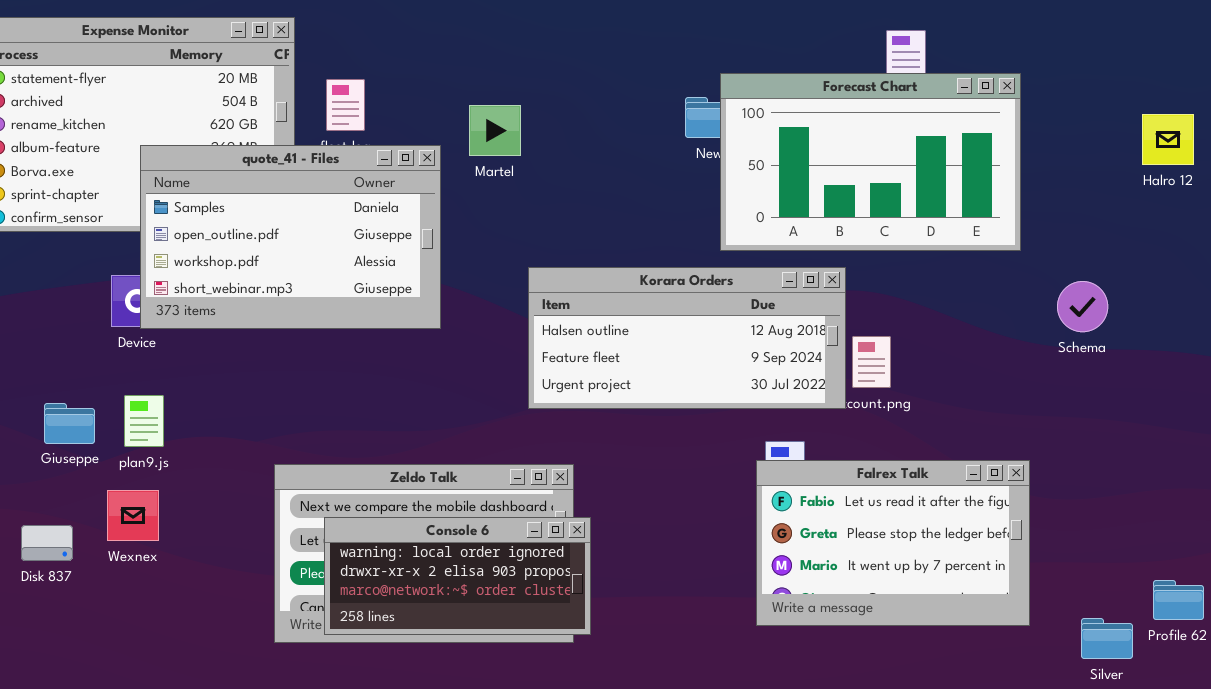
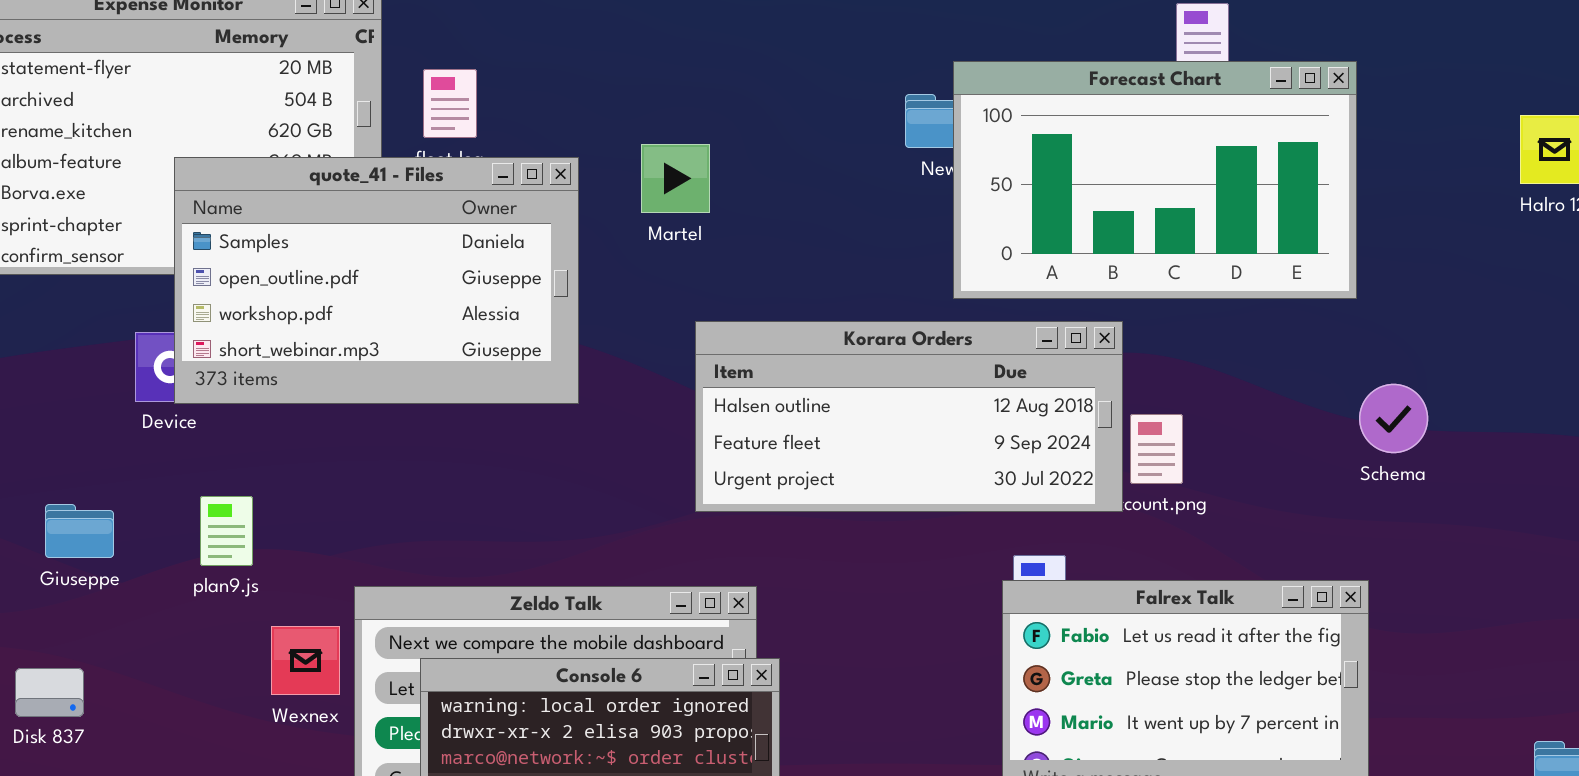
Martel: [469,105,521,156] -> [641,144,710,213], moved
Schema: [1057,281,1108,332] -> [1359,384,1428,453], moved
plan9.js: [124,395,164,447] -> [200,496,253,566], moved
Wexnex: [107,490,159,541] -> [271,626,340,695], moved

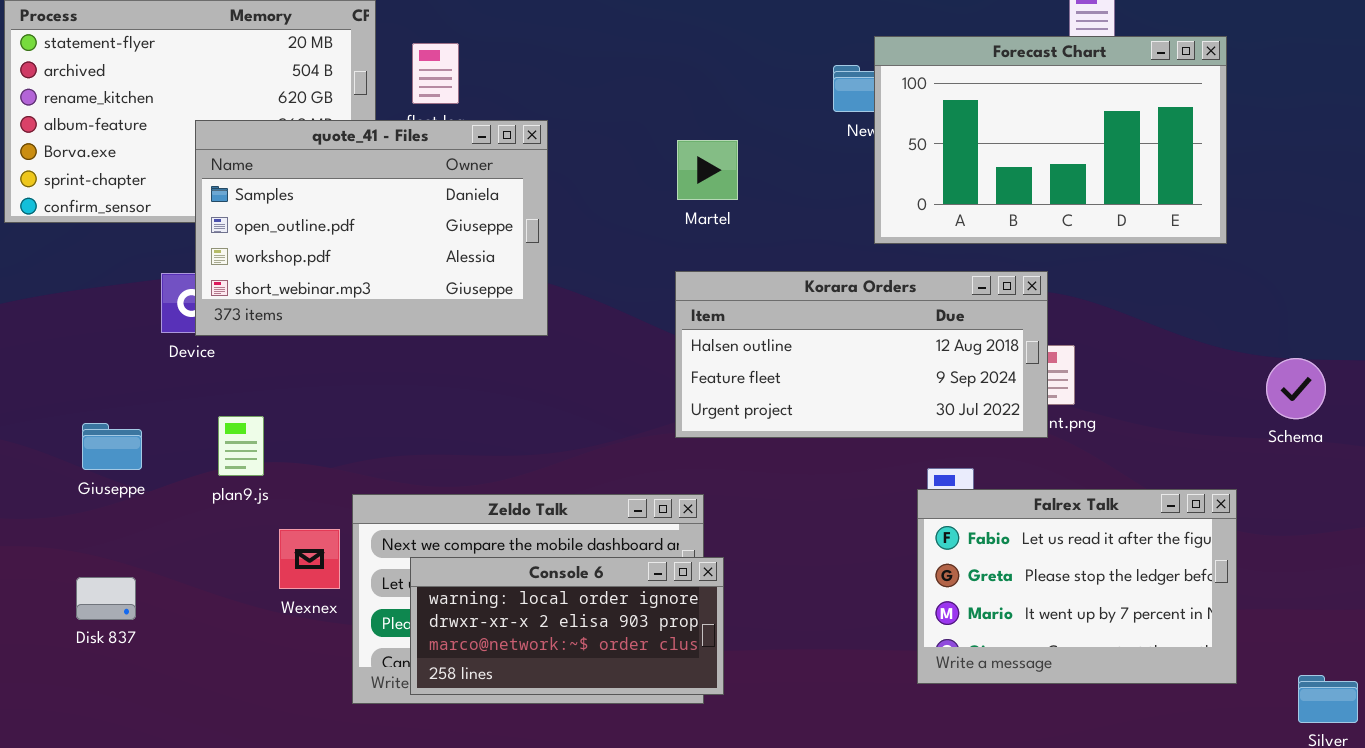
Martel: [641,144,710,213] -> [677,140,738,200], moved
Korara Orders: [695,321,1123,512] -> [675,271,1048,438], moved
Schema: [1359,384,1428,453] -> [1266,358,1326,419], moved
Disk 837: [15,668,84,717] -> [76,577,136,620], moved

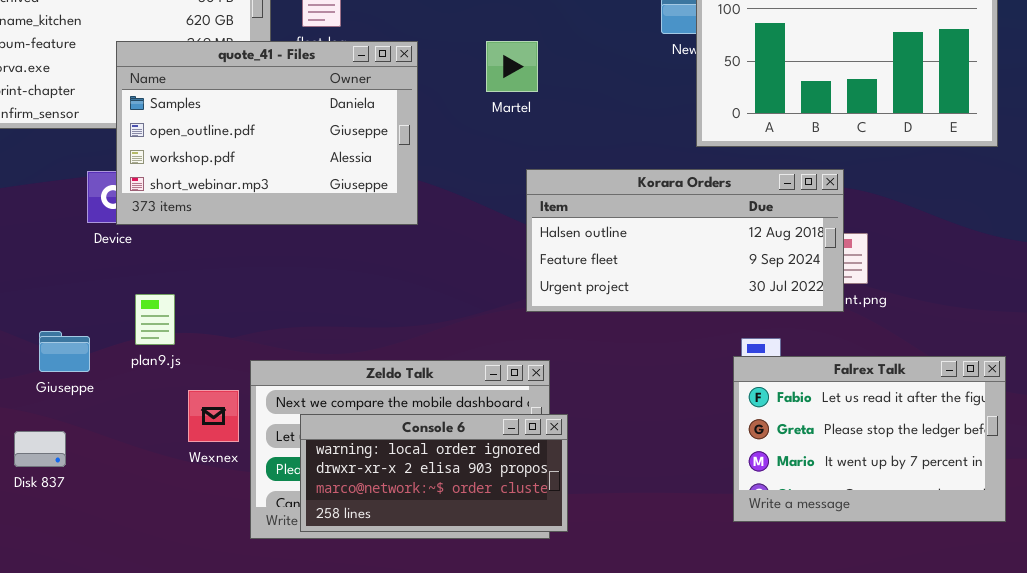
Martel: [677,140,738,200] -> [486,41,538,92], moved
Giuseppe: [82,423,142,470] -> [39,331,90,372], moved

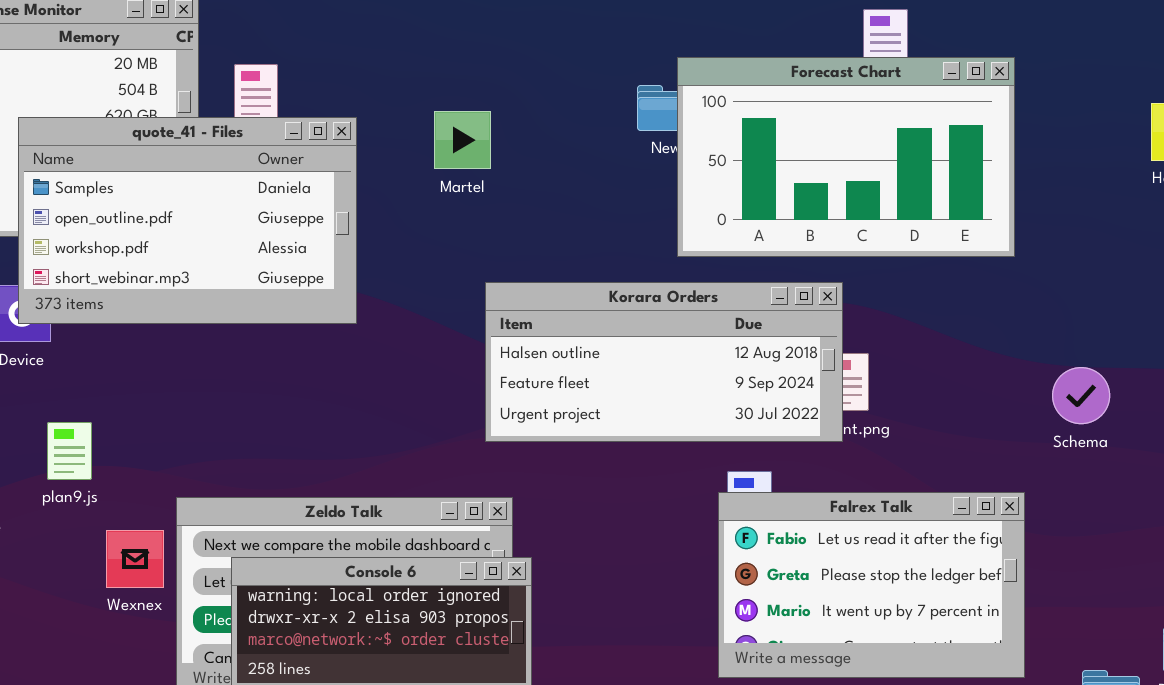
quote_41 - Files: [116,41,418,225] -> [18,117,357,324], moved
Martel: [486,41,538,92] -> [434,111,491,169], moved

